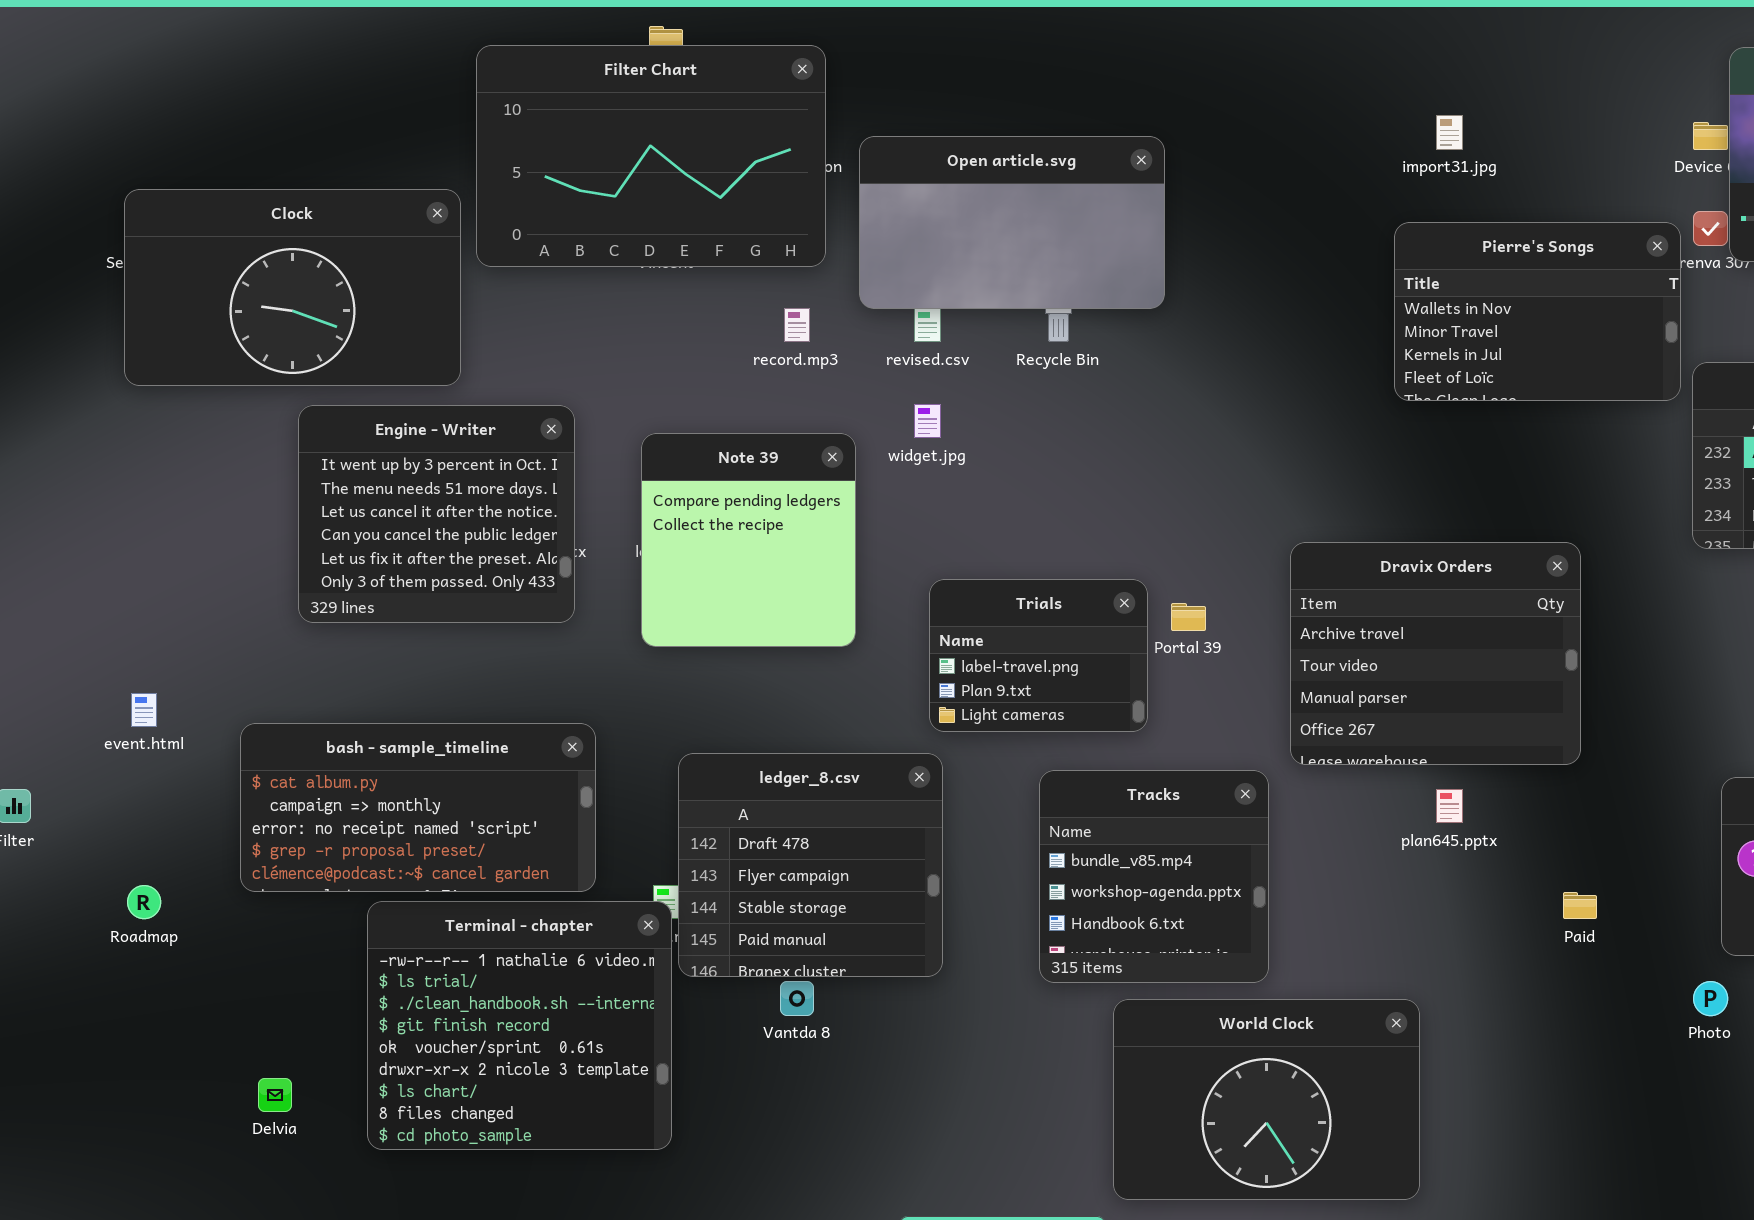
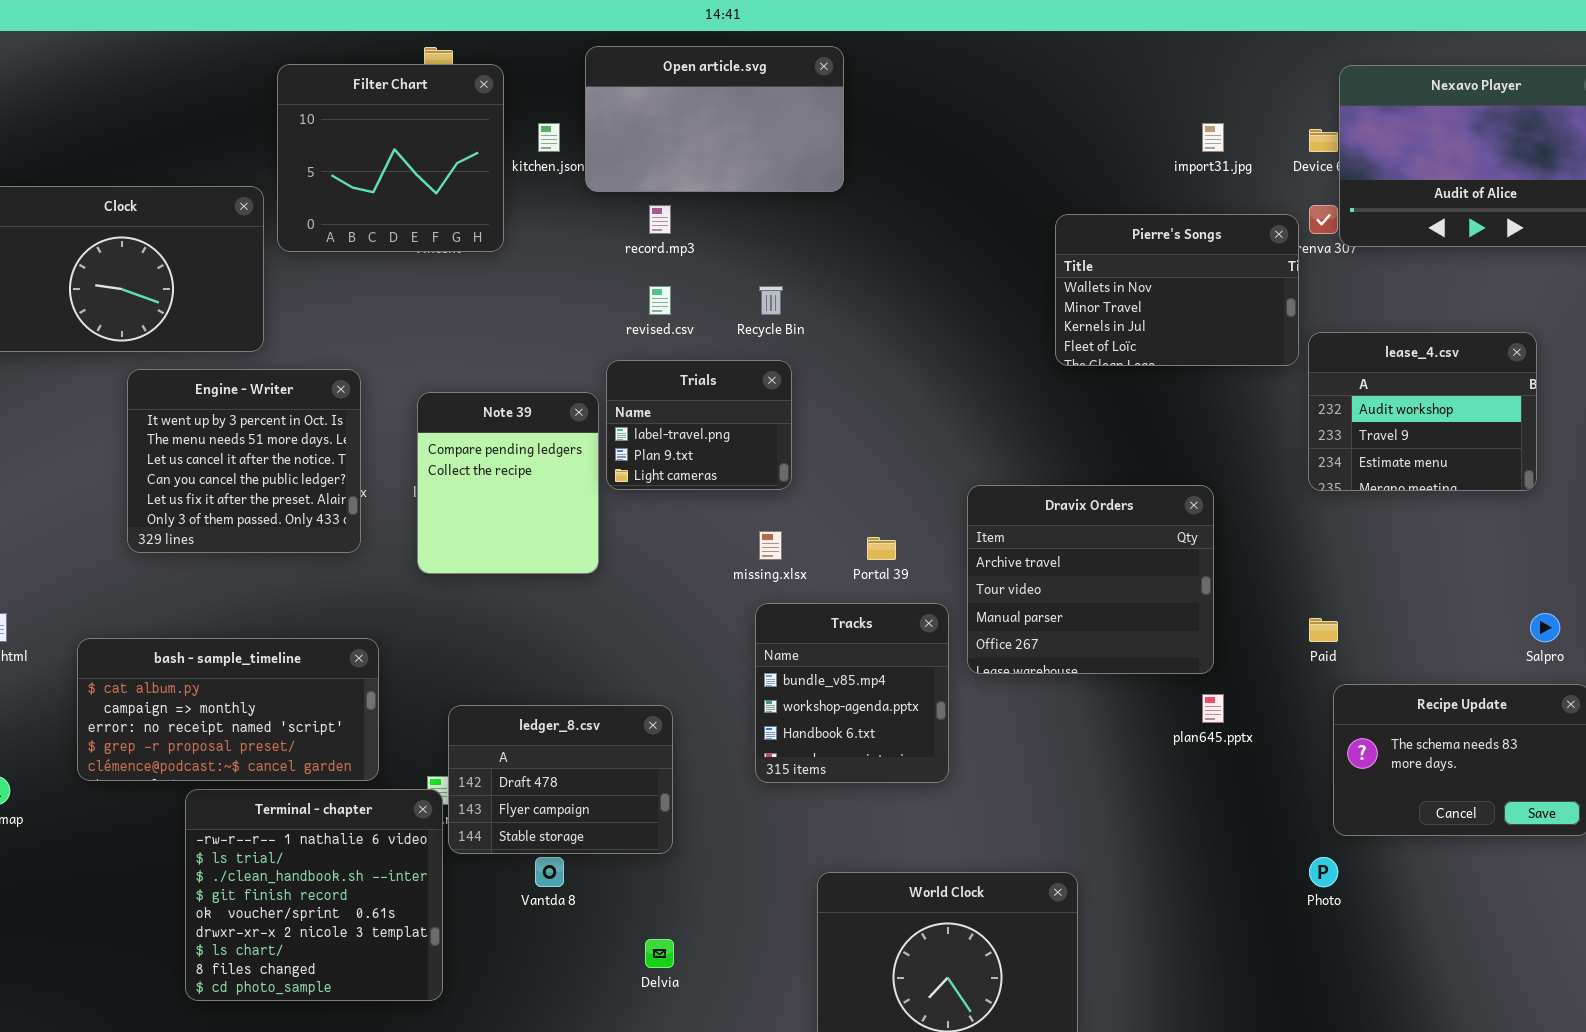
Filter Chart: [476,45,826,267] -> [277,64,504,252], resized
import31.jpg: [1436,115,1463,150] -> [1202,123,1224,152], moved
Open article.svg: [859,136,1165,309] -> [585,46,844,192], moved
record.mp3: [784,308,810,342] -> [649,205,671,234], moved
Trials: [929,579,1148,732] -> [606,360,792,490], moved
ledger_8.csv: [678,753,943,977] -> [448,705,673,854], resized
Tracks: [1039,770,1269,983] -> [755,603,949,783], moved
plan645.pptx: [1436,789,1463,823] -> [1202,694,1224,723], moved
Paid: [1563,892,1597,919] -> [1309,618,1338,642], moved
Delvia: [258,1078,292,1112] -> [645,939,674,968], moved

